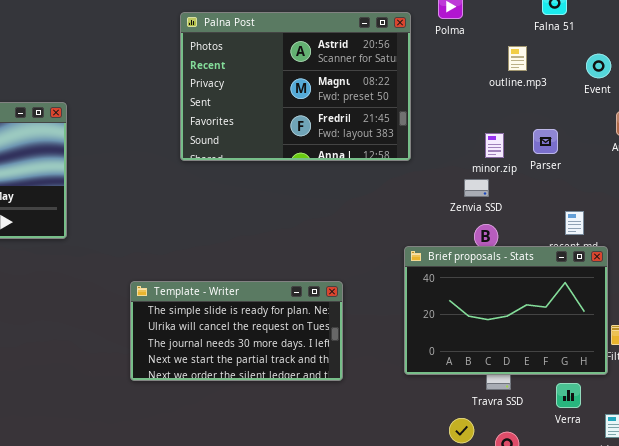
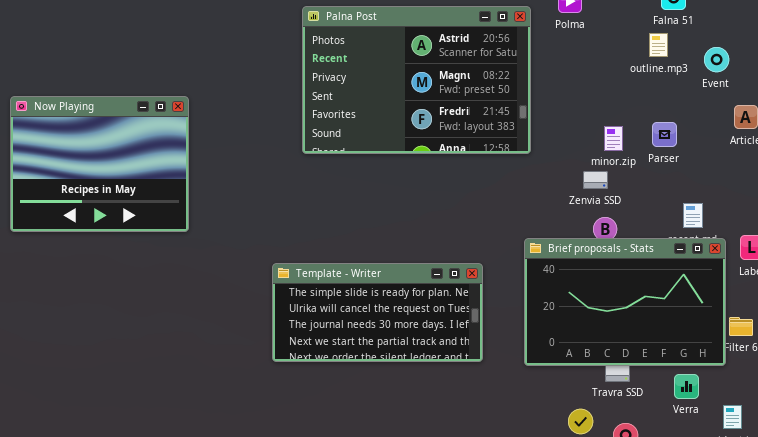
outline.mp3: [508,46,527,71] -> [649,33,668,57], moved
Template - Writer: [130,281,343,381] -> [272,263,483,362], moved

